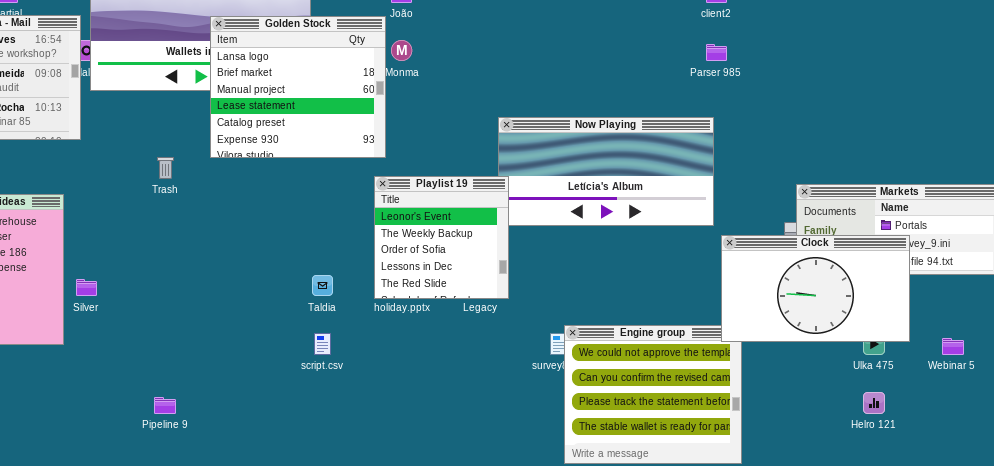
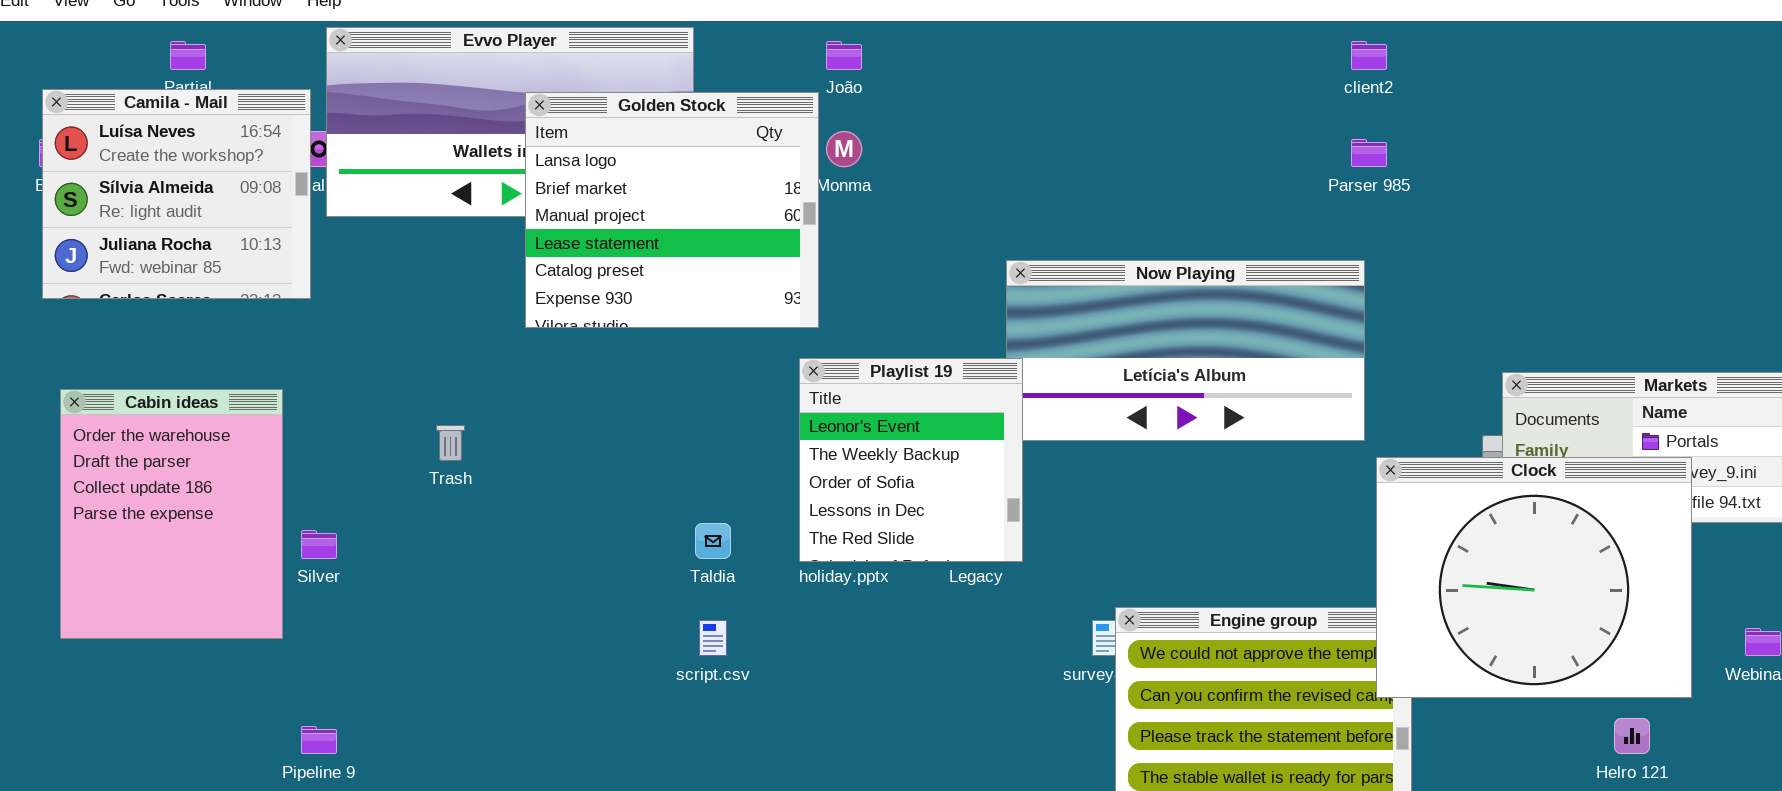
Trash: [157,157,174,179] -> [436,425,465,461], moved
Clock: [721,235,910,342] -> [1376,457,1692,698], resized
Pipeline 9: [154,397,176,414] -> [301,726,337,754], moved

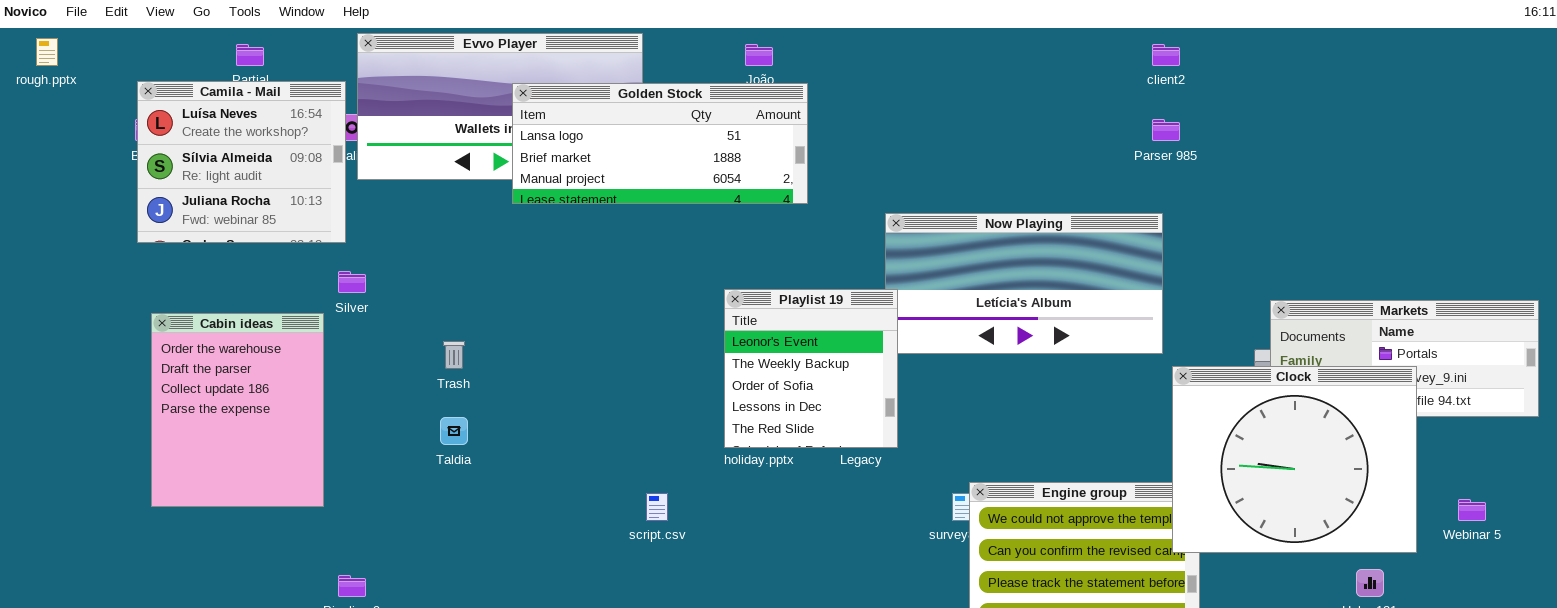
Golden Stock: [525,92,819,328] -> [512,83,808,204], resized
Taldia: [695,523,731,559] -> [440,417,468,445], moved
Silver: [301,530,337,559] -> [338,271,366,293], moved

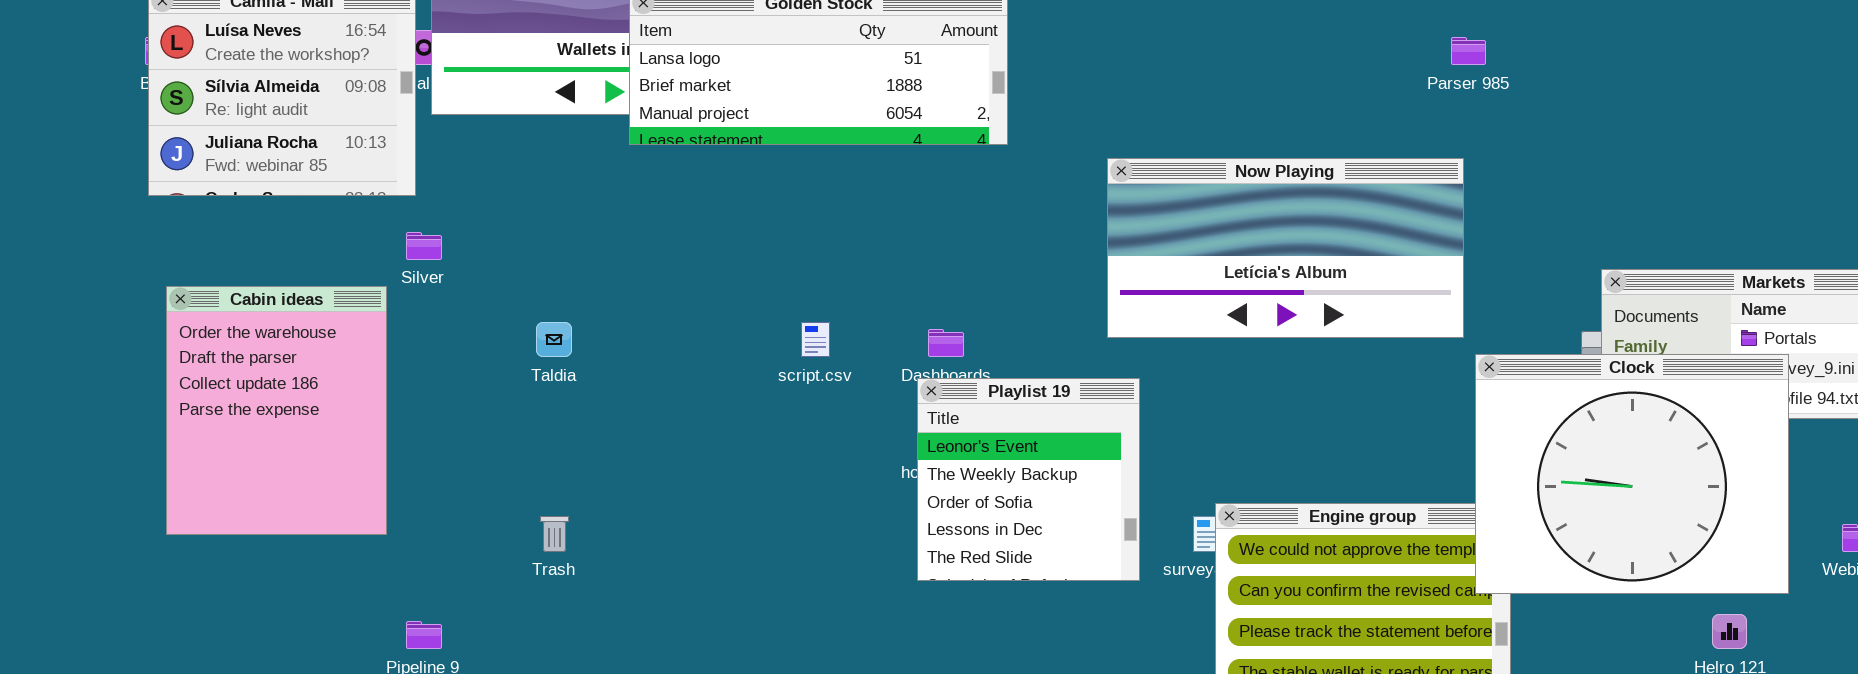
Playlist 19: [724,289,898,448] -> [917,378,1140,581], moved
Trash: [443,341,465,369] -> [540,516,569,552], moved
Taldia: [440,417,468,445] -> [536,322,572,357], moved
script.csv: [646,493,668,521] -> [801,322,830,357], moved

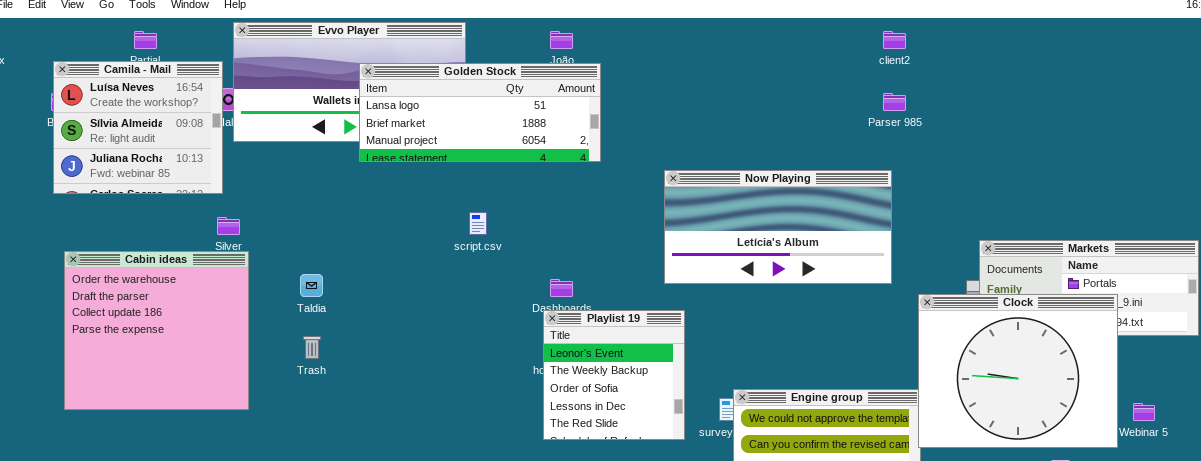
Cabin ideas: [166,286,387,535] -> [64,251,249,410], resized
script.csv: [801,322,830,357] -> [469,212,487,235], moved
Clock: [1475,354,1789,594] -> [918,294,1118,448], moved
Trash: [540,516,569,552] -> [303,336,321,359], moved

